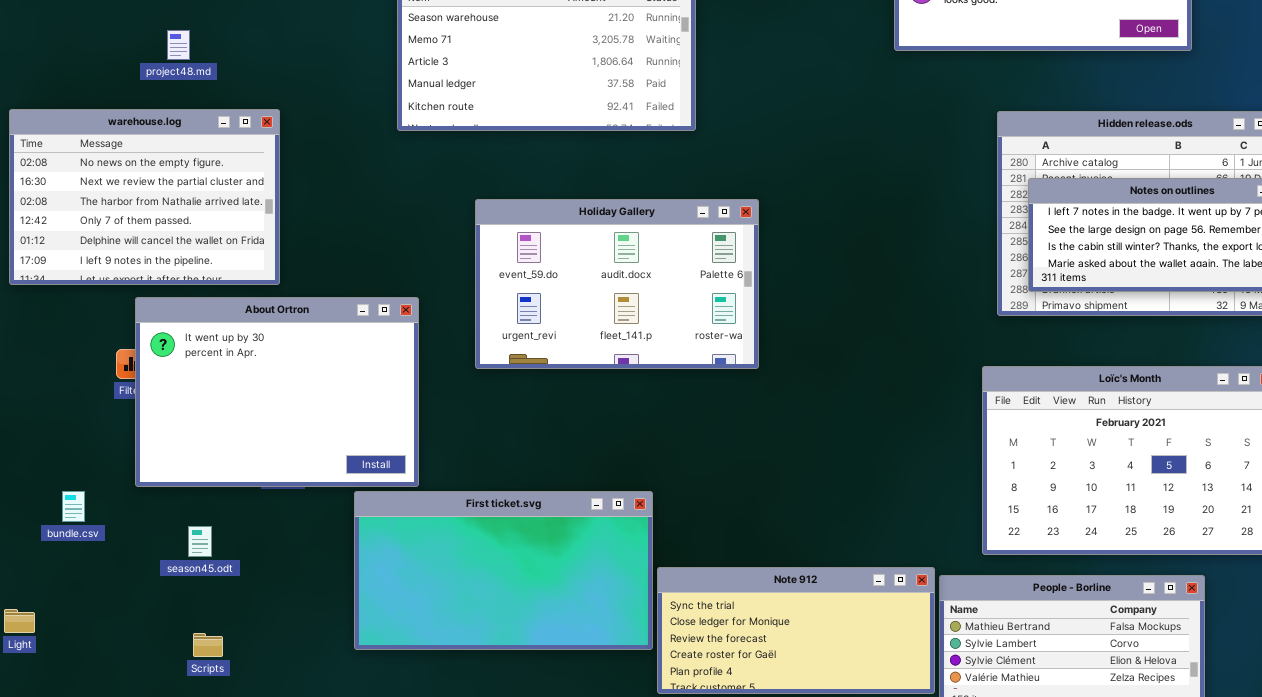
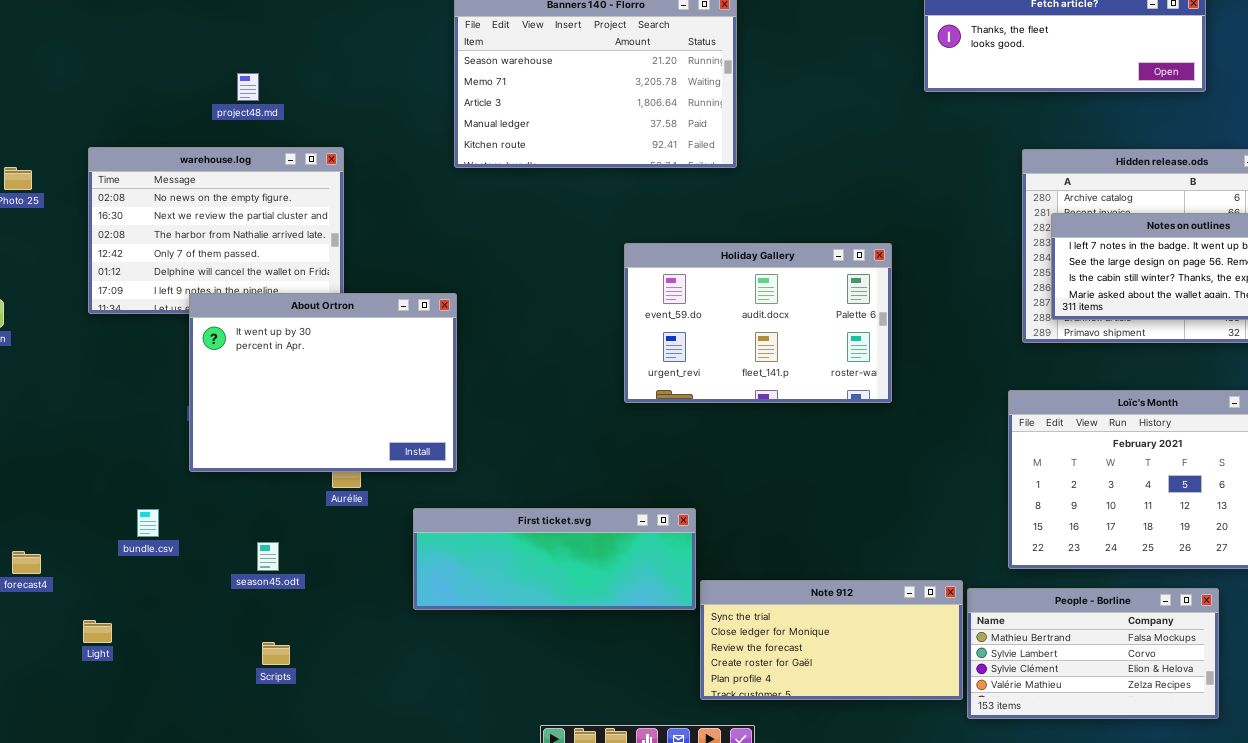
Holiday Gallery: [475,199,759,369] -> [624,243,892,403], moved
About Ortron: [135,297,419,487] -> [189,293,457,472], moved
First ticket.svg: [354,491,653,650] -> [413,508,696,610], resized

